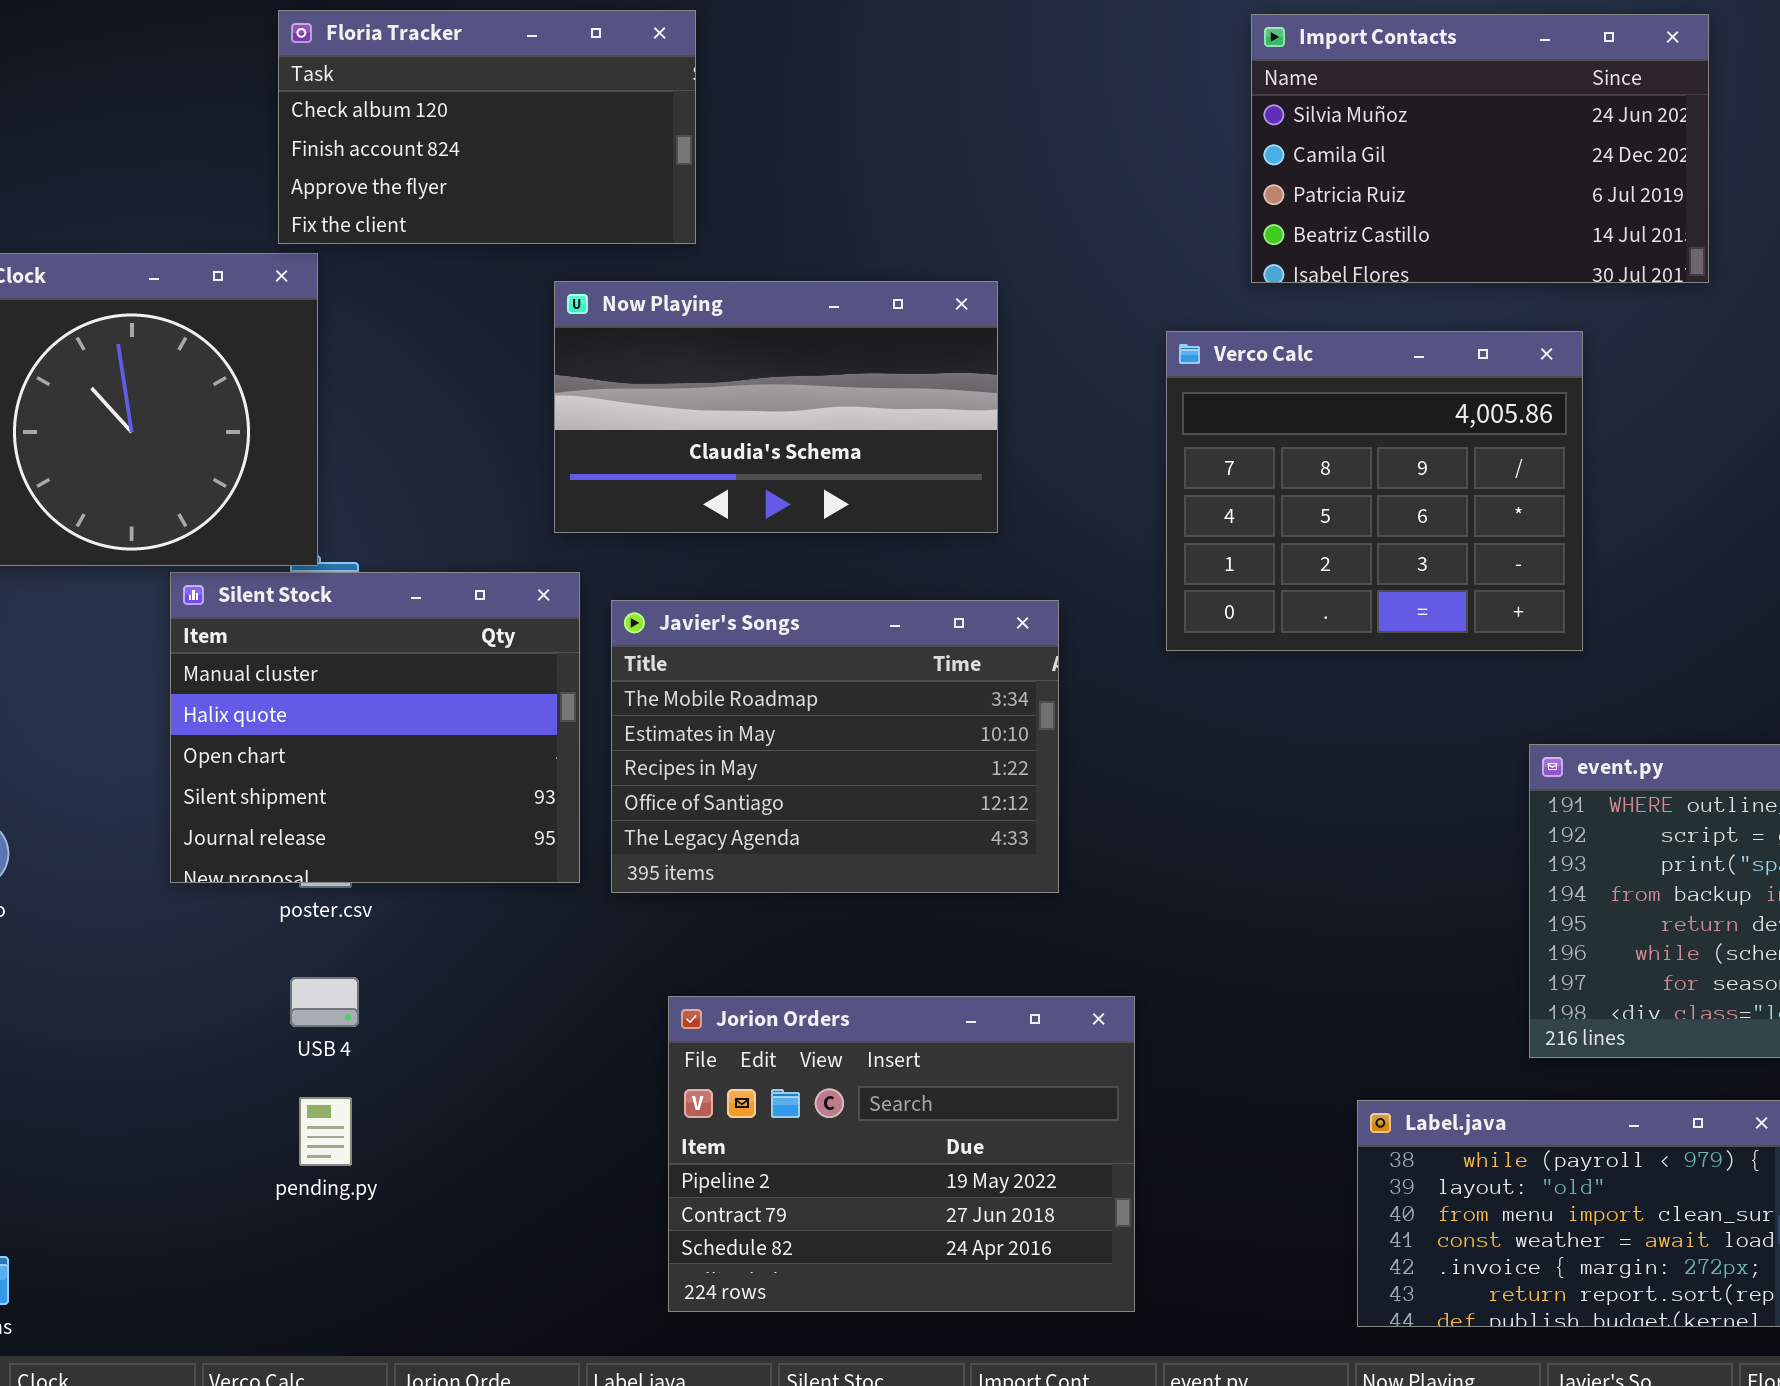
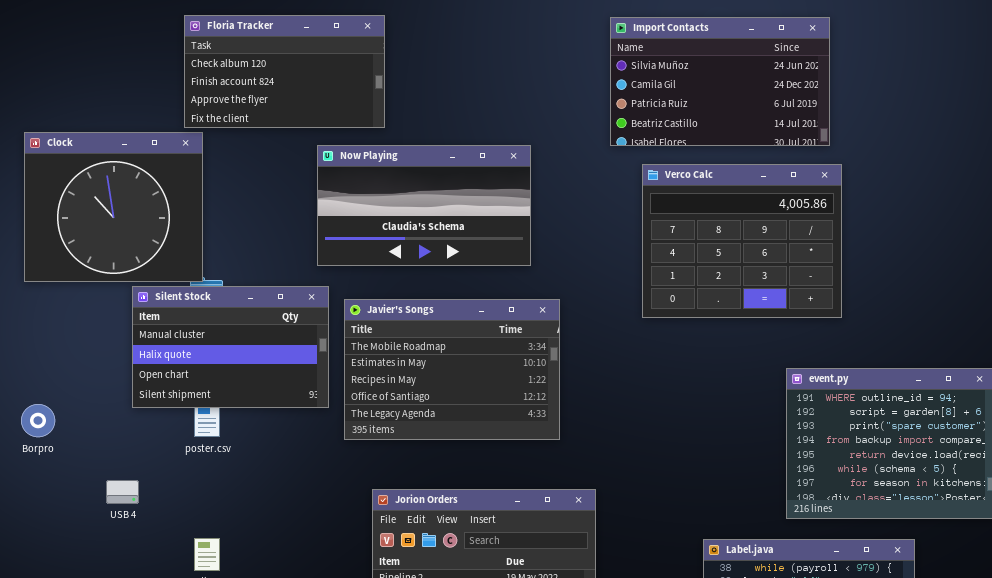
Import Contacts: [1251,14,1709,283] -> [610,17,830,146], moved
Verco Calc: [1166,331,1583,651] -> [642,164,842,318], moved
Silent Stock: [170,572,580,883] -> [132,286,329,408], resized
USB 4: [290,977,359,1027] -> [106,480,139,504], moved

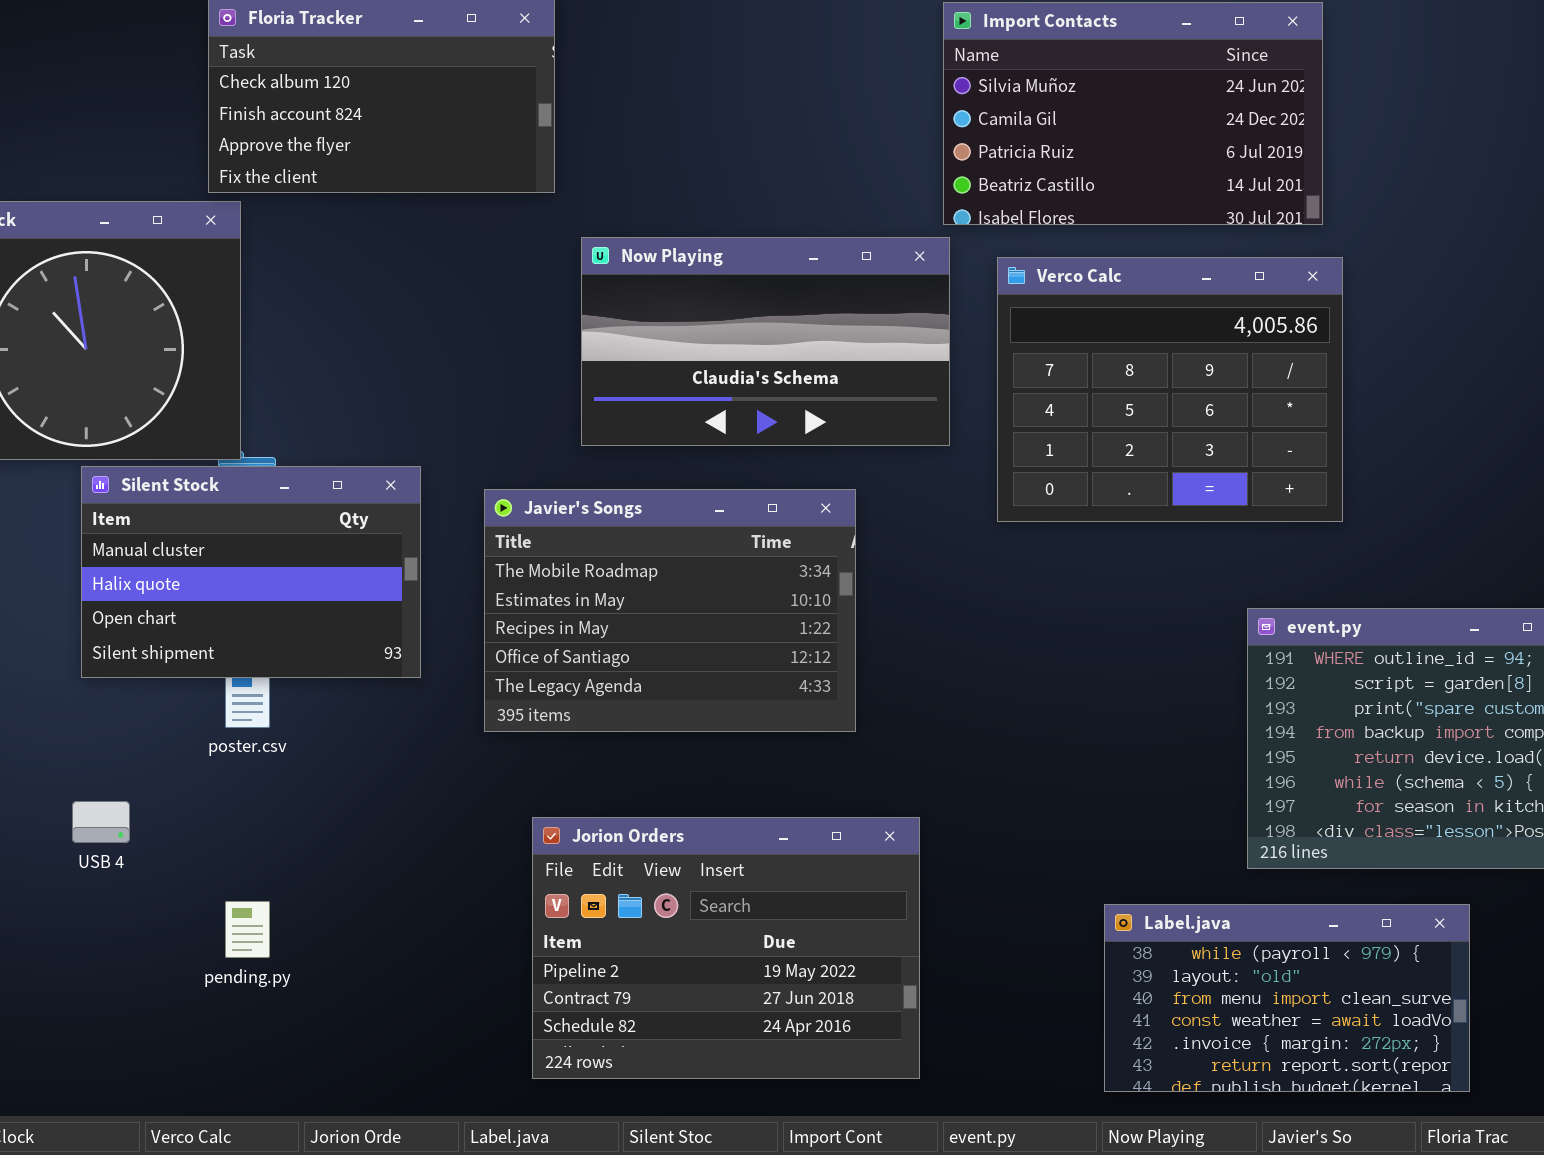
Now Playing: [317,145,531,266] -> [581,237,950,446], moved
Silent Stock: [132,286,329,408] -> [81,466,421,678], moved

